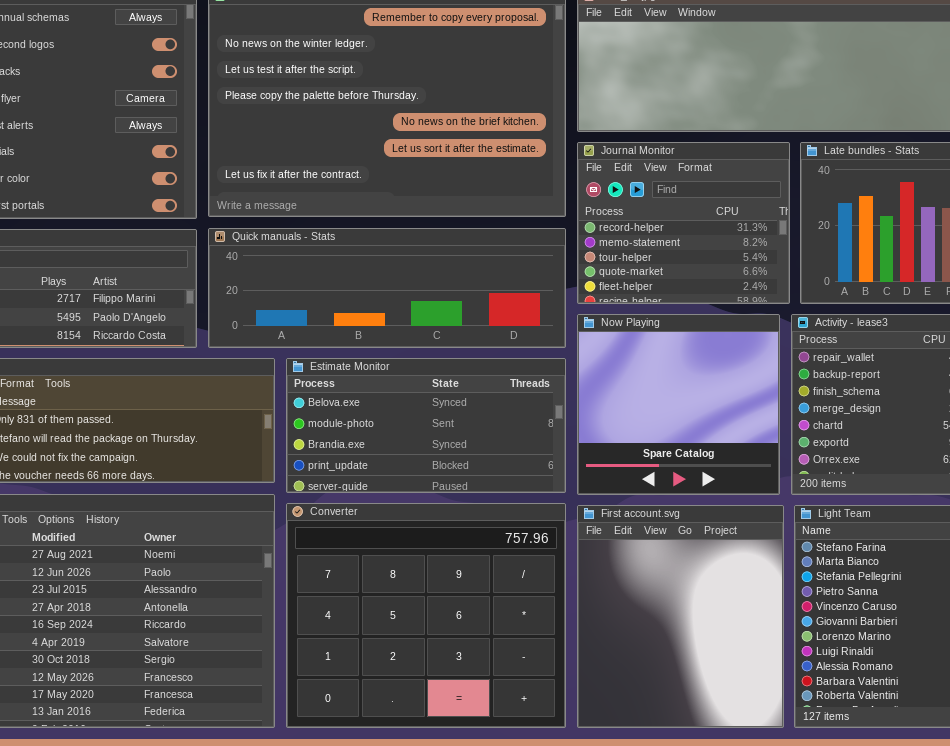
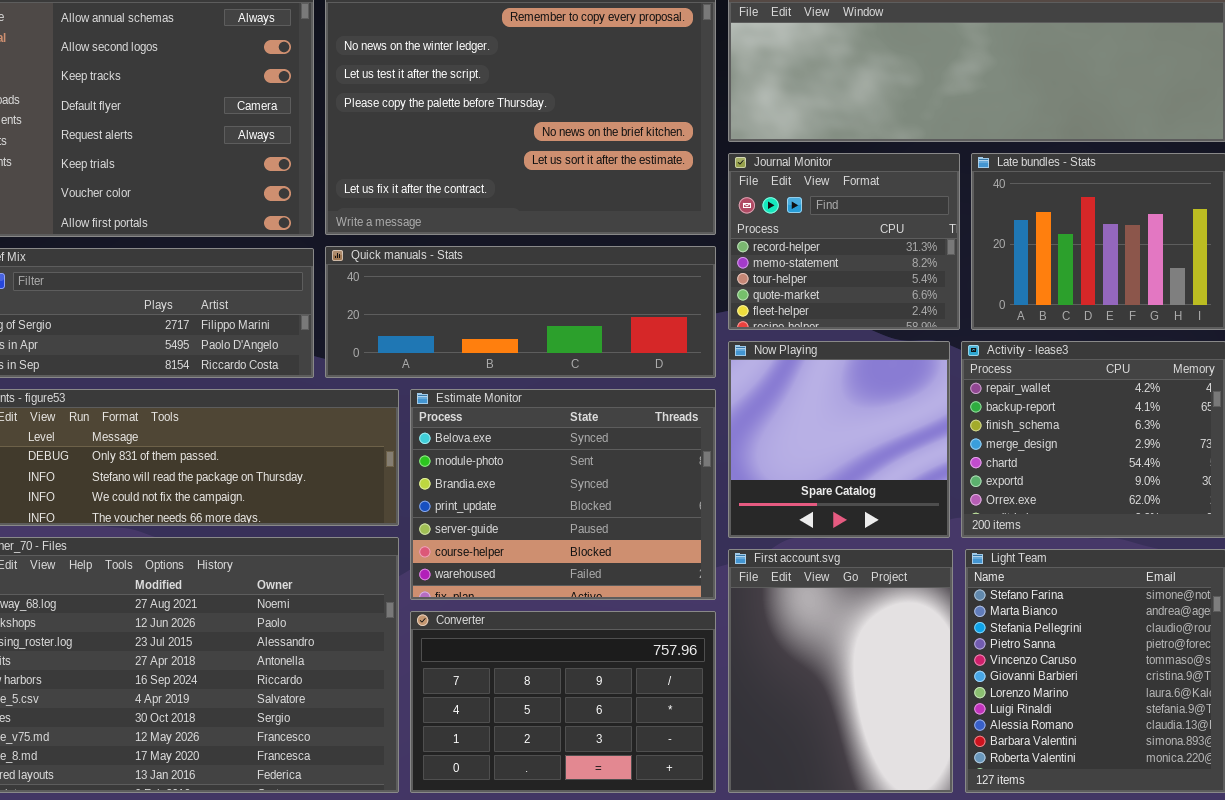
Estimate Monitor: [286,358,566,493] -> [410,389,716,600], resized
Converter: [286,503,566,728] -> [410,611,716,793], resized

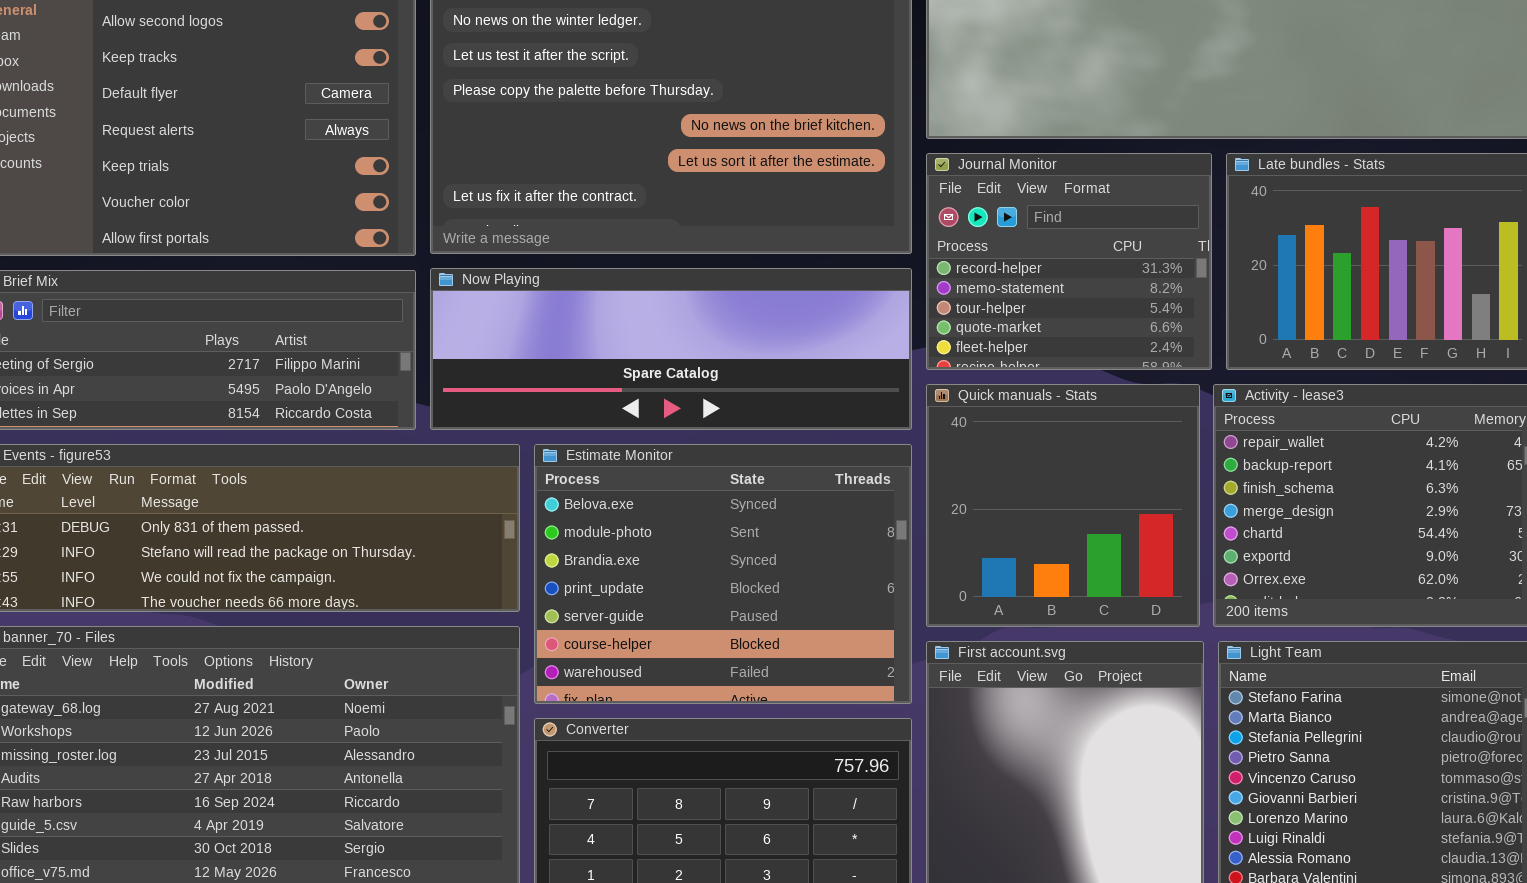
Quick manuals - Stats: [325,246,716,378] -> [926,384,1200,627], moved, resized
Now Playing: [728,341,950,538] -> [430,268,912,430], moved, resized

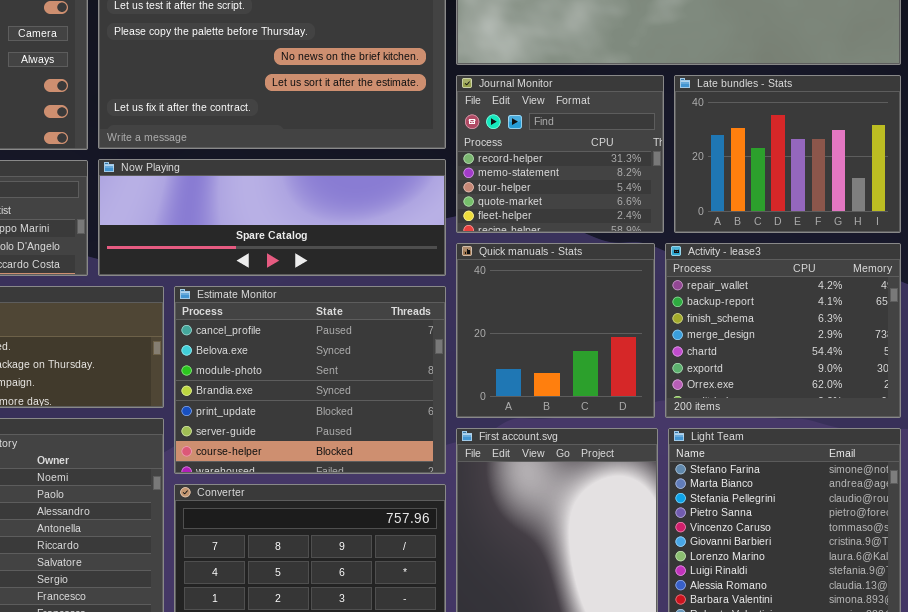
Estimate Monitor: [534,444,912,704] -> [174,286,446,474], scrolled up 1 row

